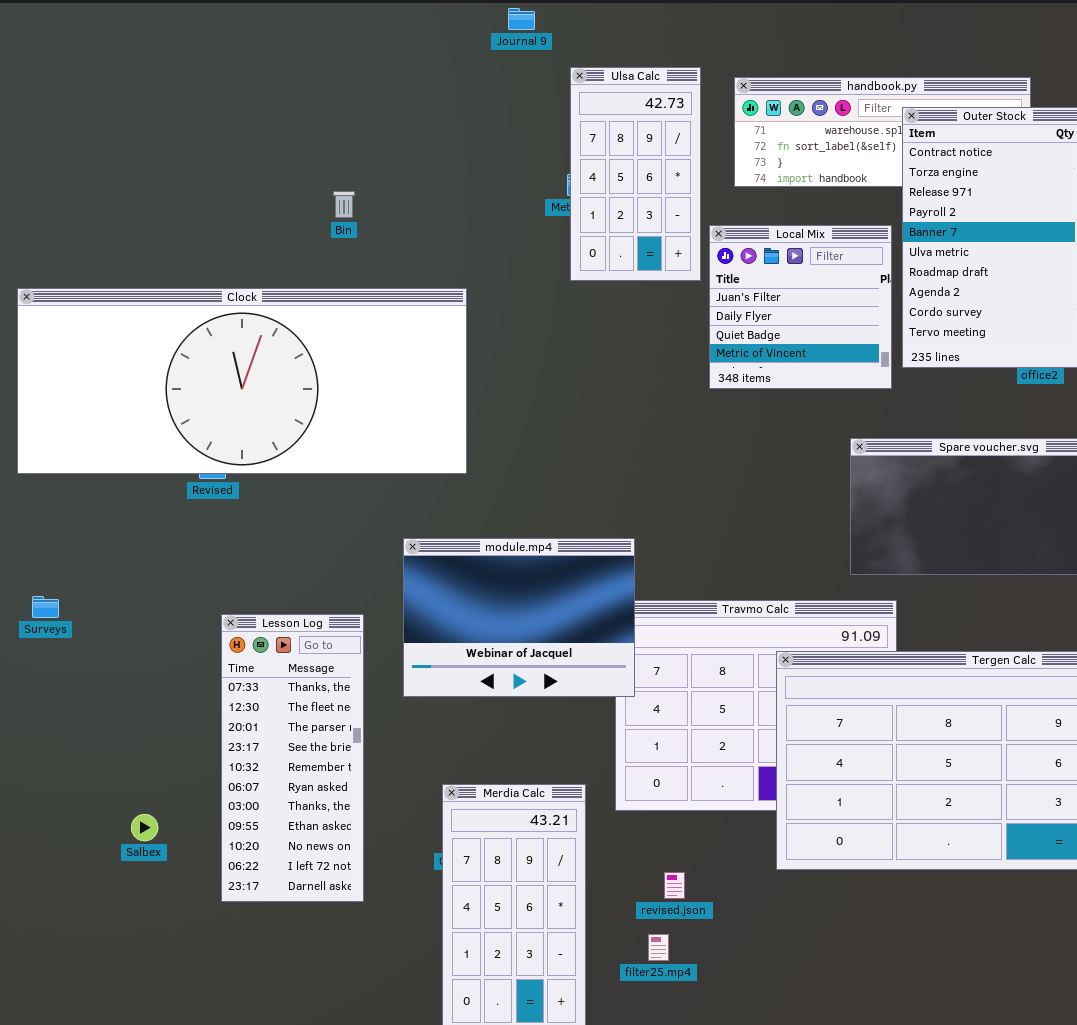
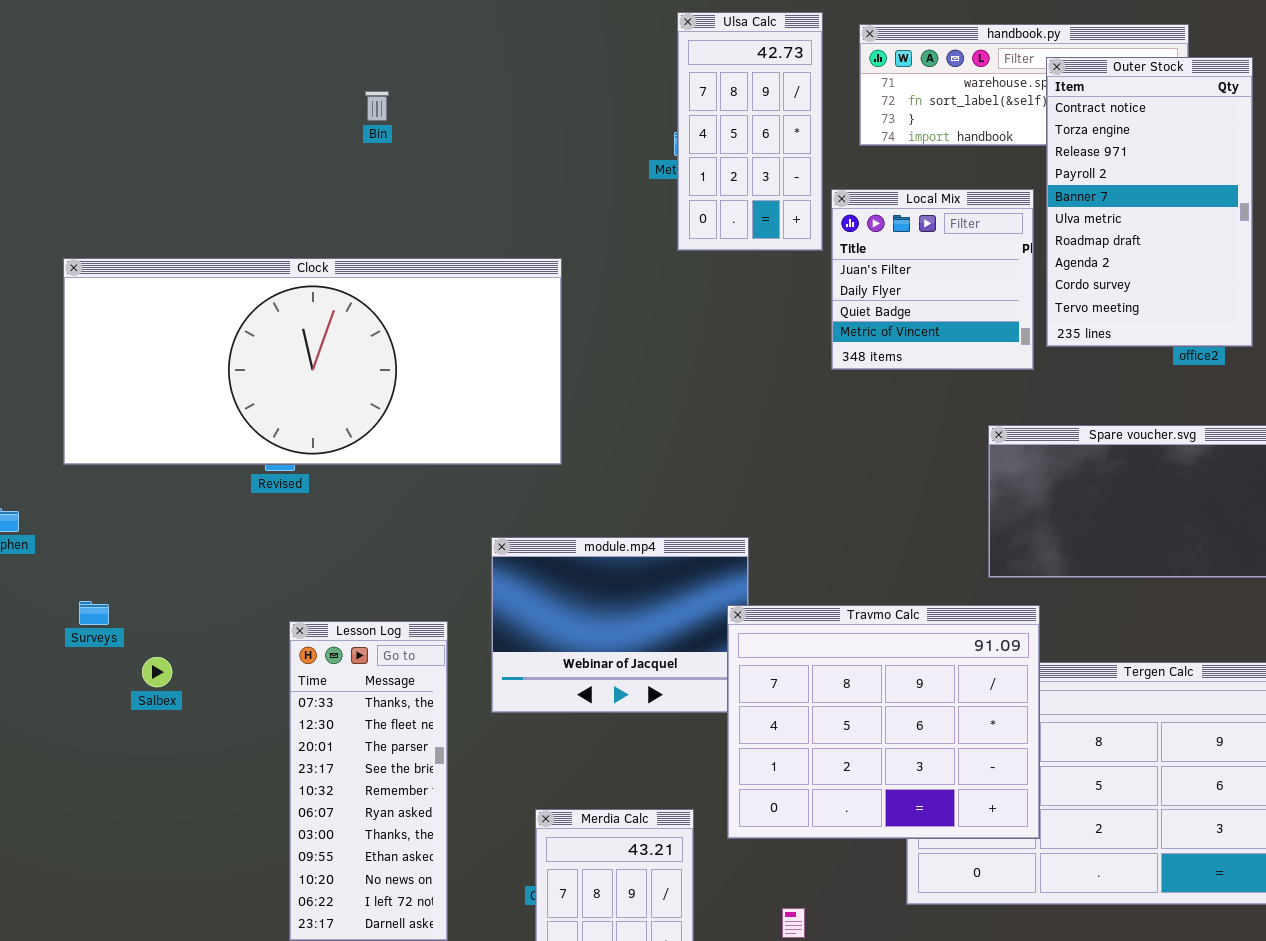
Bin: [333,191,355,218] -> [365,91,389,121], moved
Travmo Calc: [615,600,897,811] -> [727,605,1040,839], raised
Salbex: [131,814,158,841] -> [142,657,172,687], moved

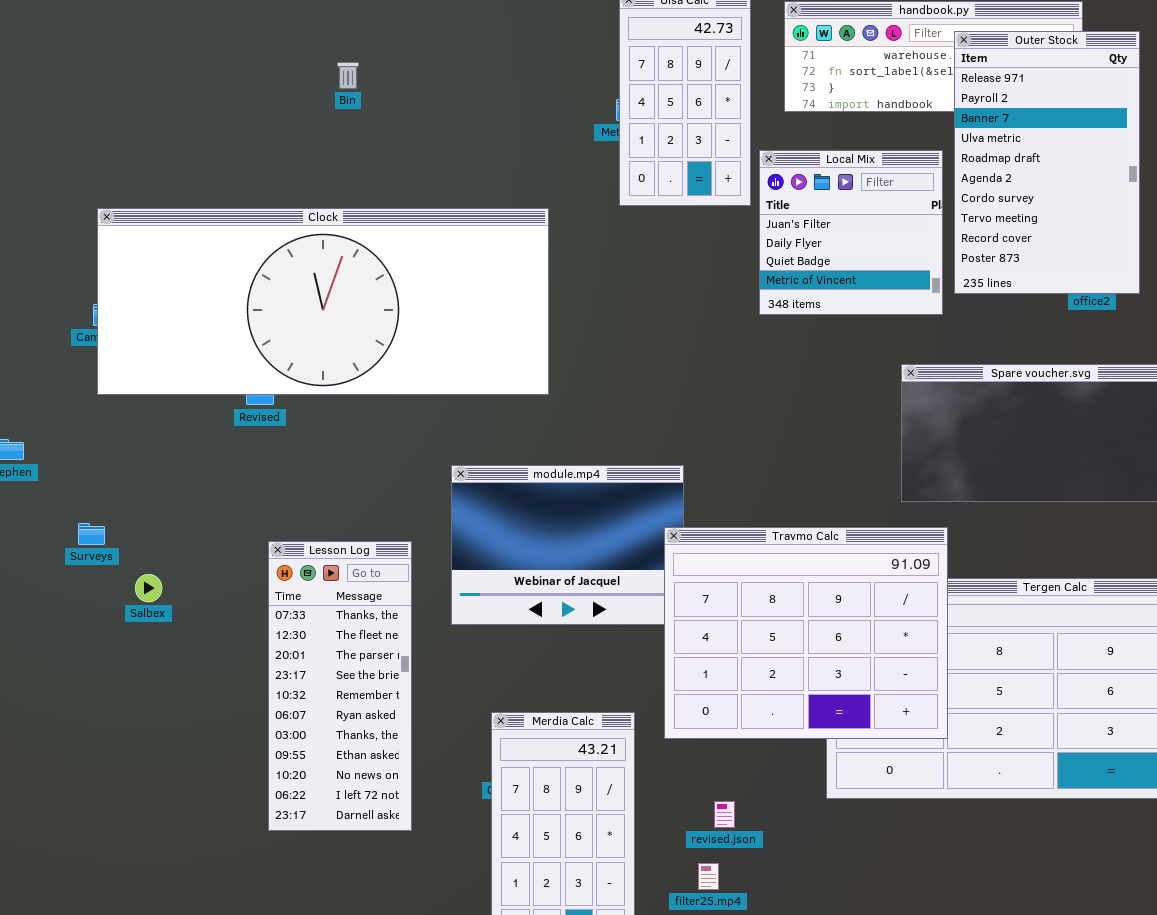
Outer Stock: [1046,57,1253,347] -> [954,31,1140,294], scrolled down 2 rows
Clock: [63,258,562,465] -> [97,208,549,395], moved

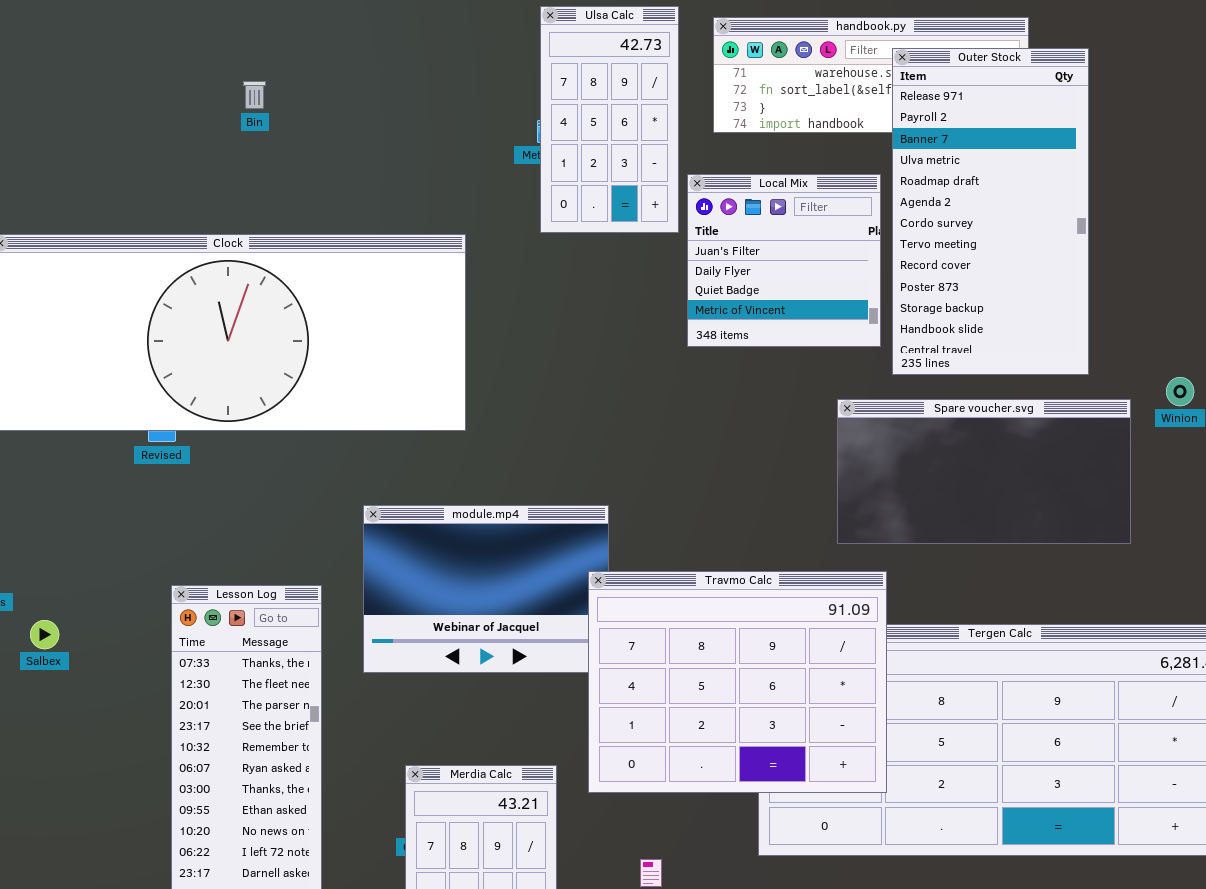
Outer Stock: [954,31,1140,294] -> [892,48,1089,375], resized

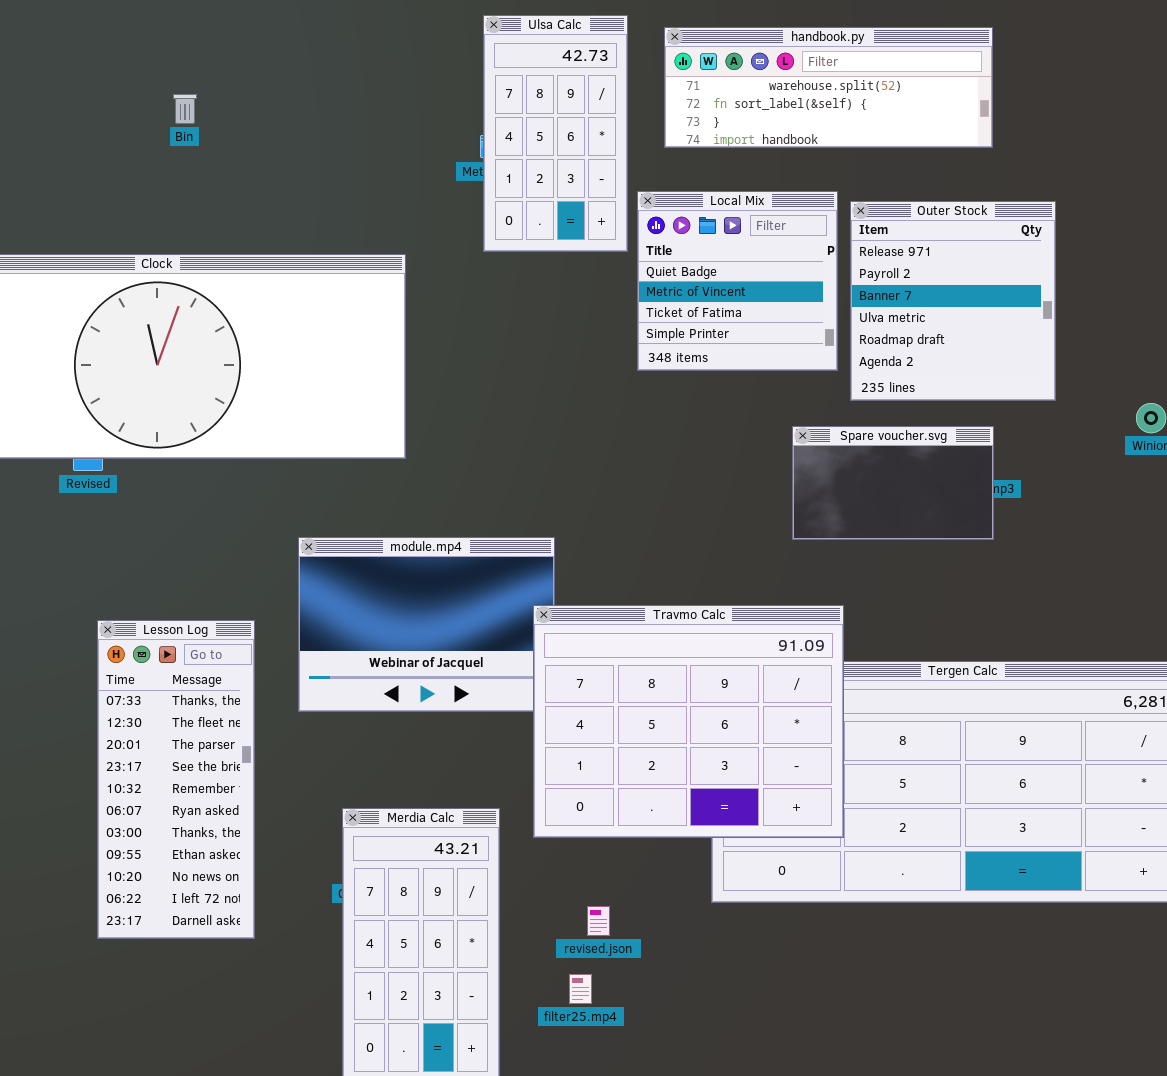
Outer Stock: [892,48,1089,375] -> [850,201,1056,401], resized
Local Mix: [687,174,881,347] -> [637,191,838,371], scrolled down 2 rows
Spare voucher.svg: [837,399,1131,544] -> [792,426,994,540], resized

